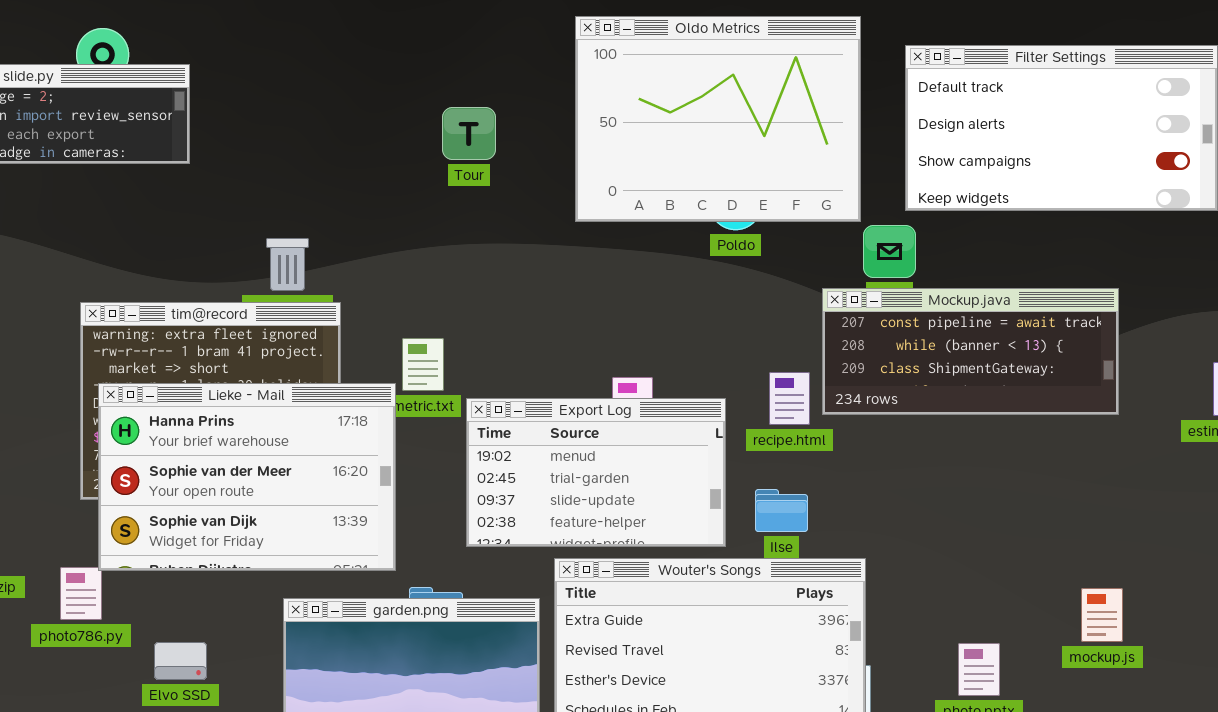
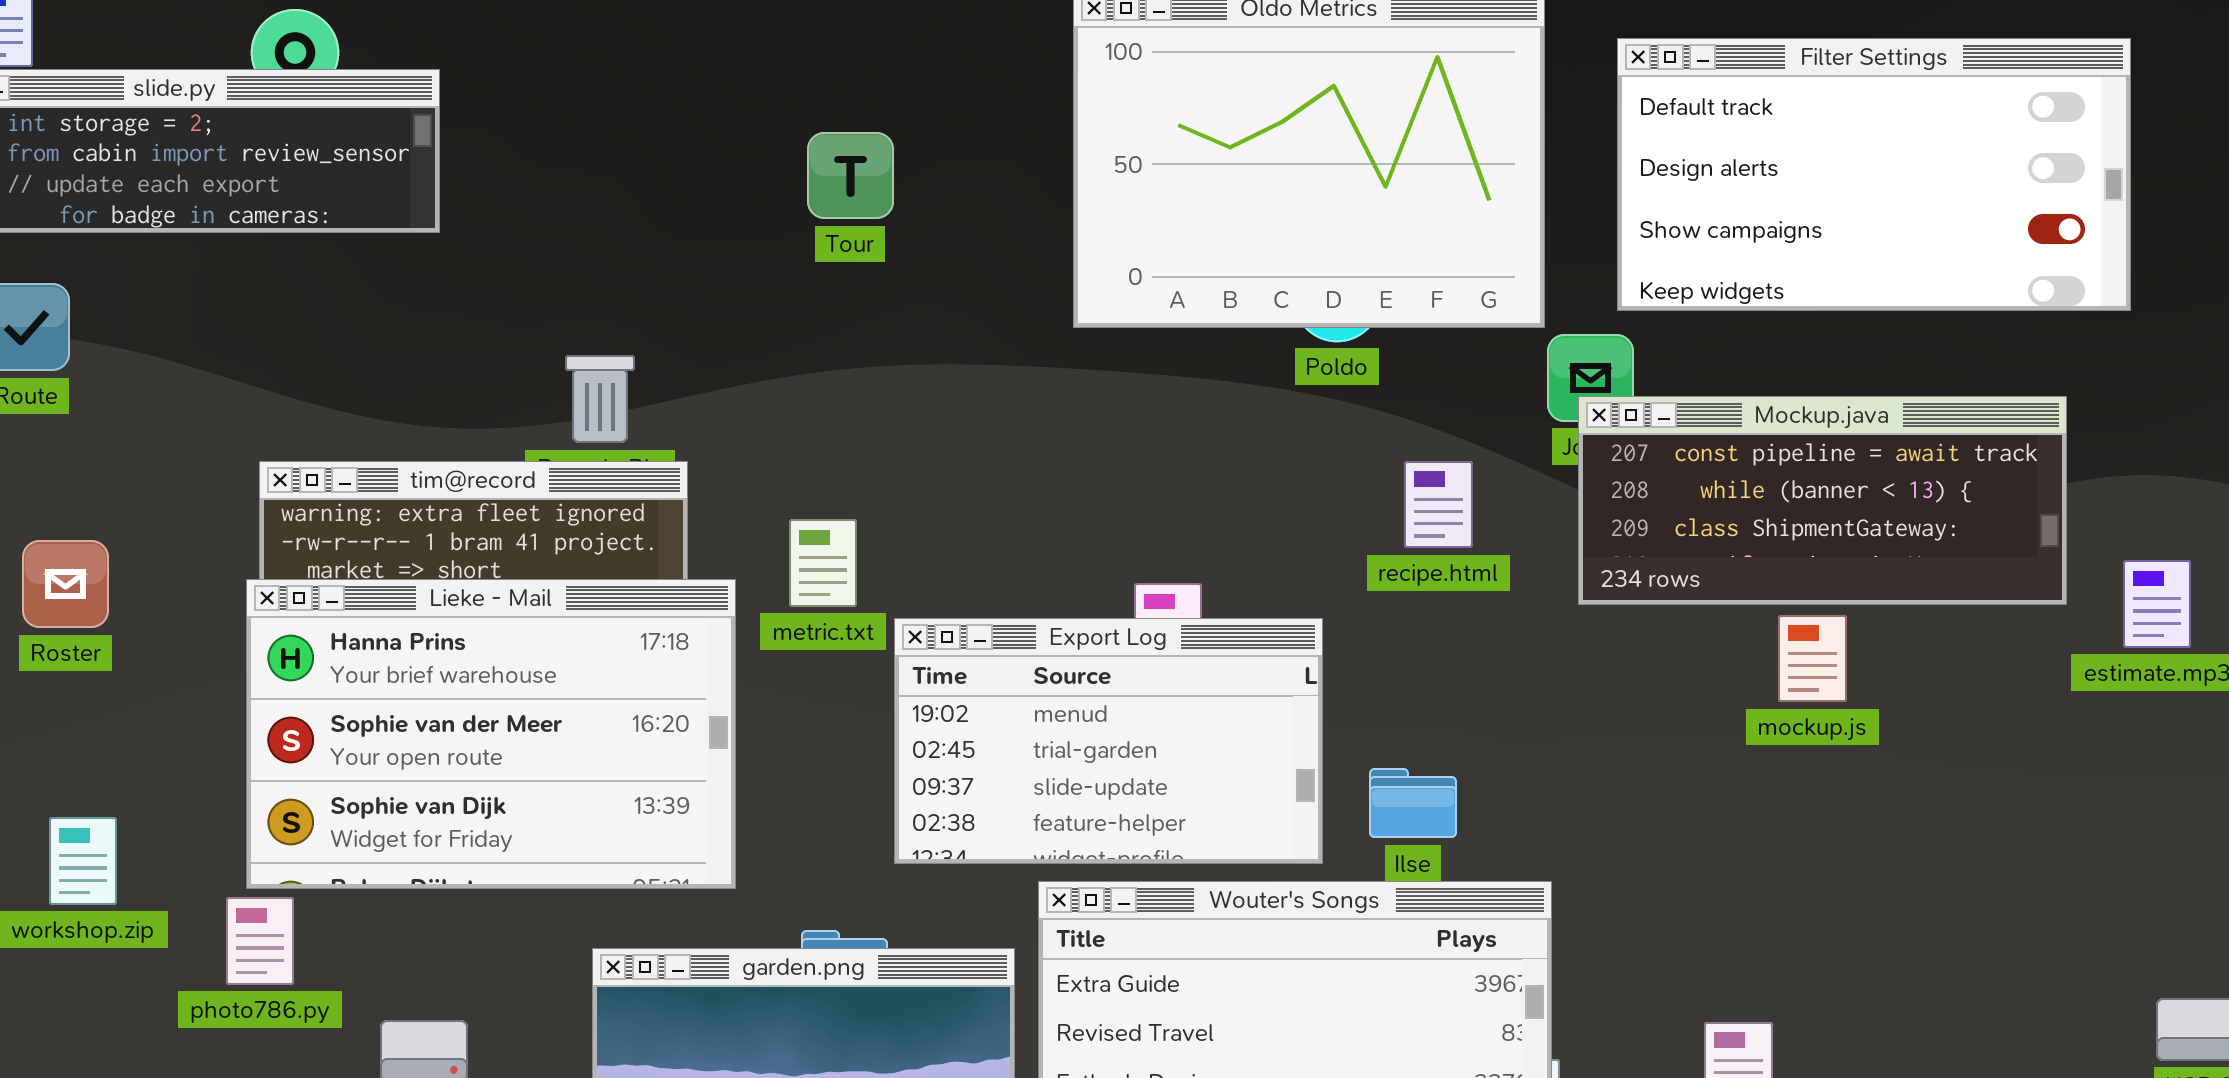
Tour: [442,107,496,160] -> [807,132,894,219], moved
Mockup.java: [822,288,1119,415] -> [1578,396,2067,605], moved
recipe.html: [769,372,810,425] -> [1404,461,1473,548], moved
Lieke - Mail: [98,383,396,571] -> [246,579,736,889], moved
mockup.js: [1081,588,1123,642] -> [1778,615,1847,702], moved

